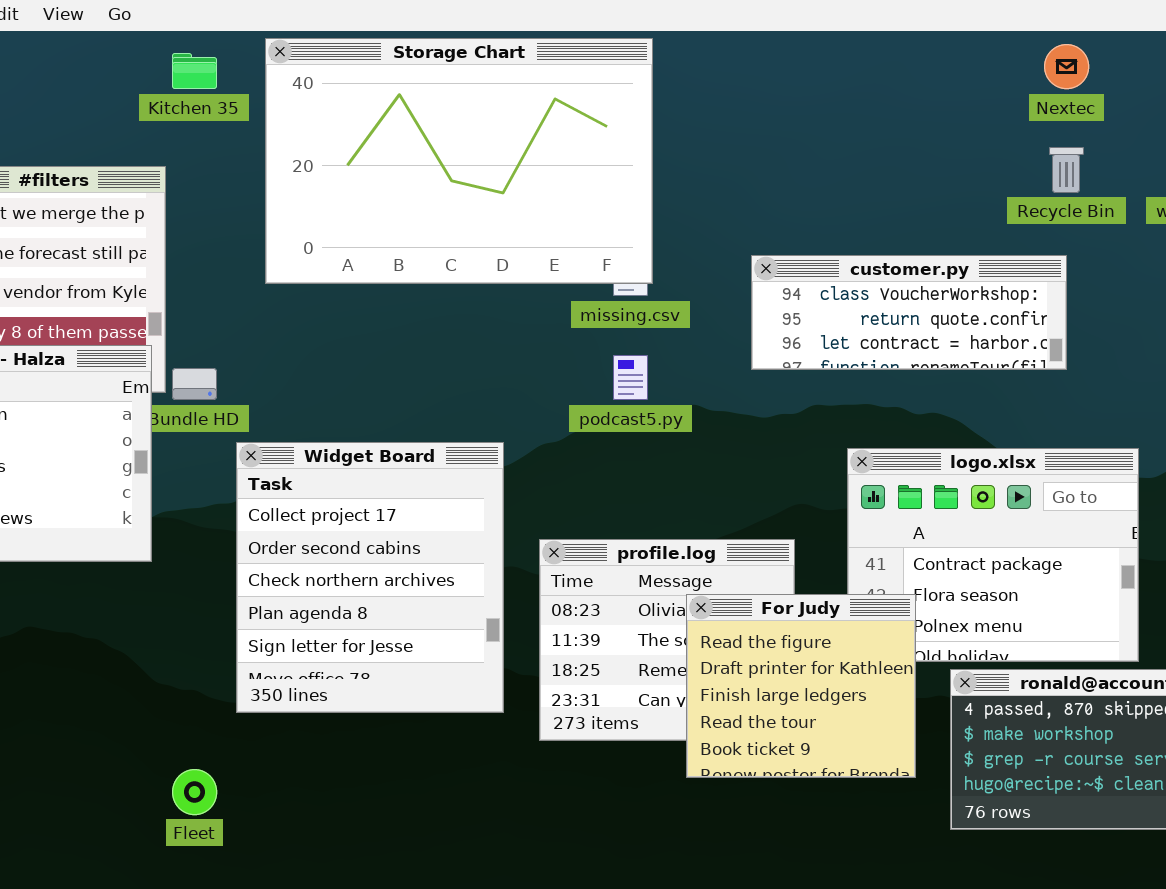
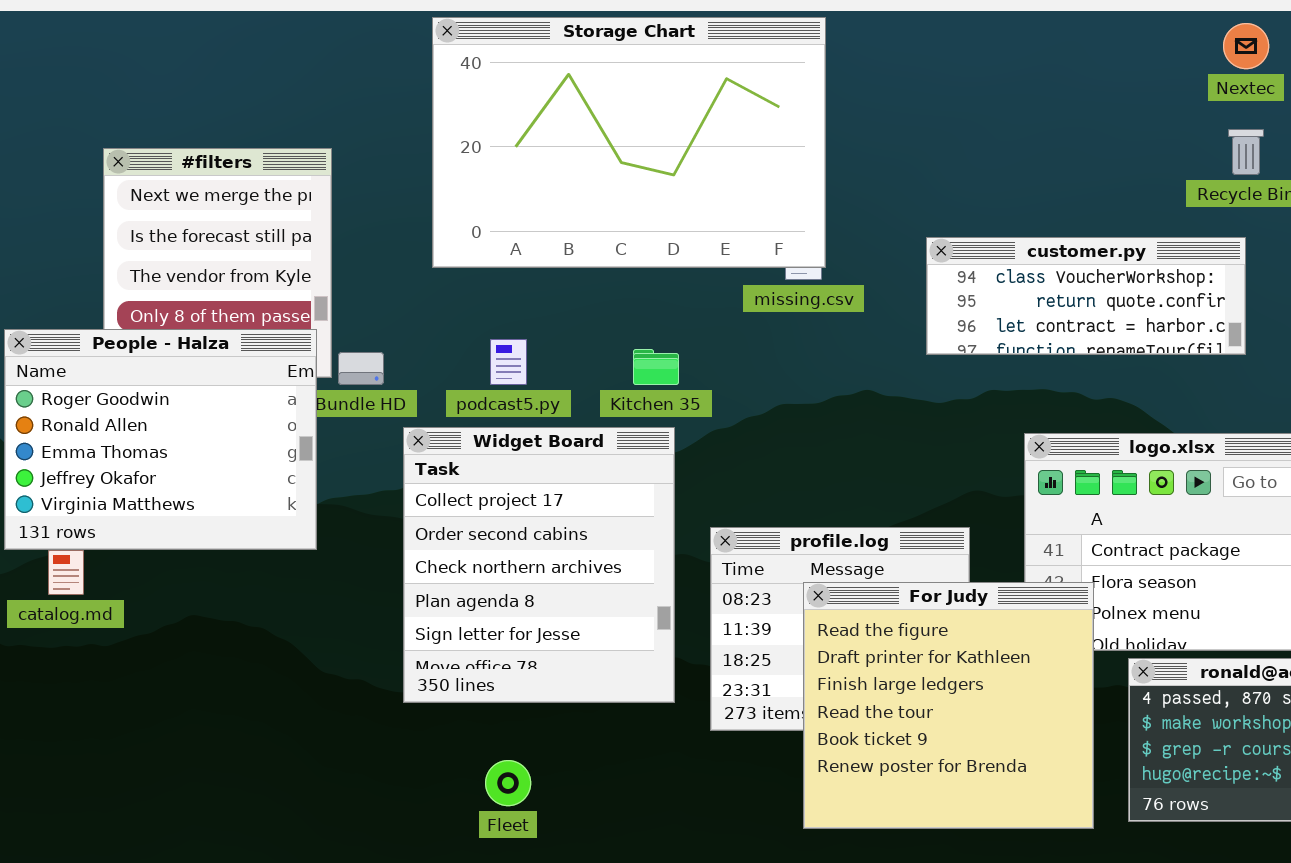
Kitchen 35: [172,53,217,89] -> [633,349,679,385], moved
podcast5.py: [613,355,648,400] -> [490,339,527,385], moved
For Judy: [686,594,916,778] -> [803,582,1094,829], resized
Fleet: [172,769,217,815] -> [485,760,531,806], moved

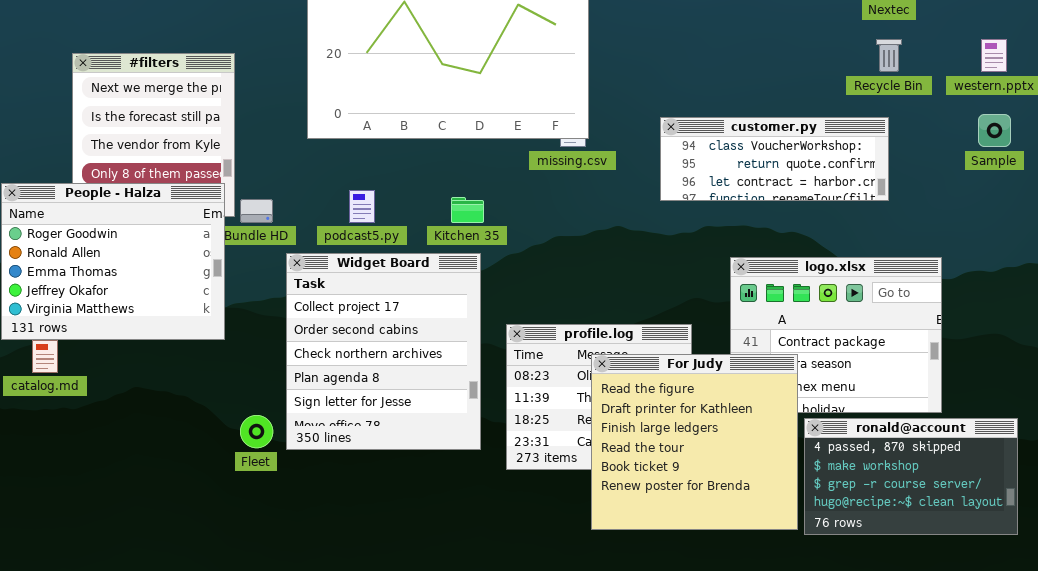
For Judy: [803,582,1094,829] -> [591,354,798,530], moved
Fleet: [485,760,531,806] -> [240,415,273,448], moved

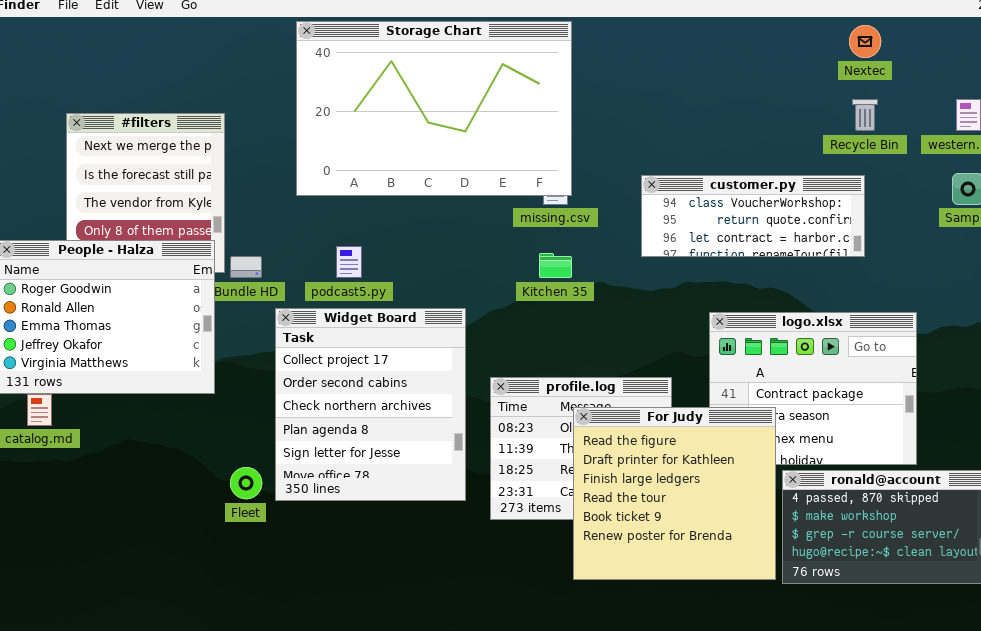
Kitchen 35: [451,197,484,223] -> [539,253,572,278], moved

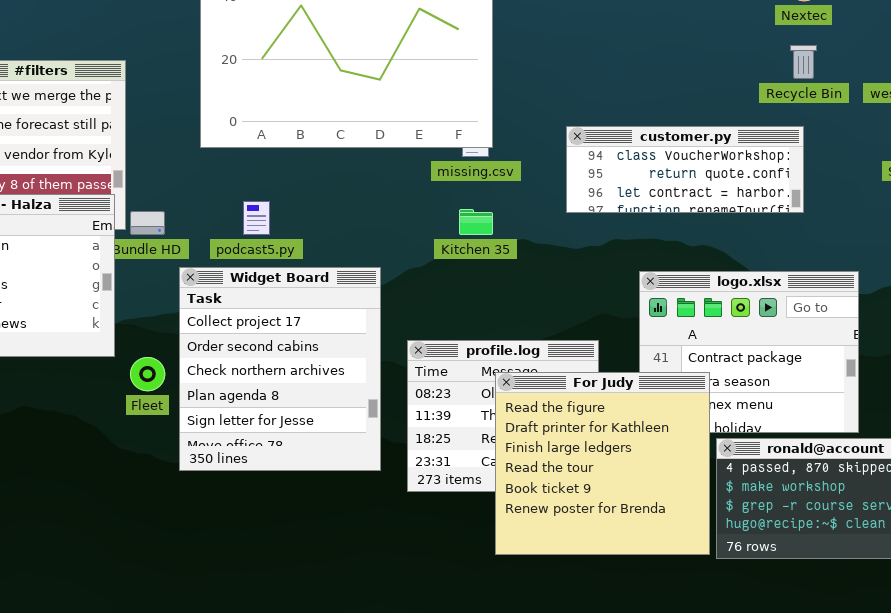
Fleet: [230,467,262,499] -> [130,357,165,391], moved

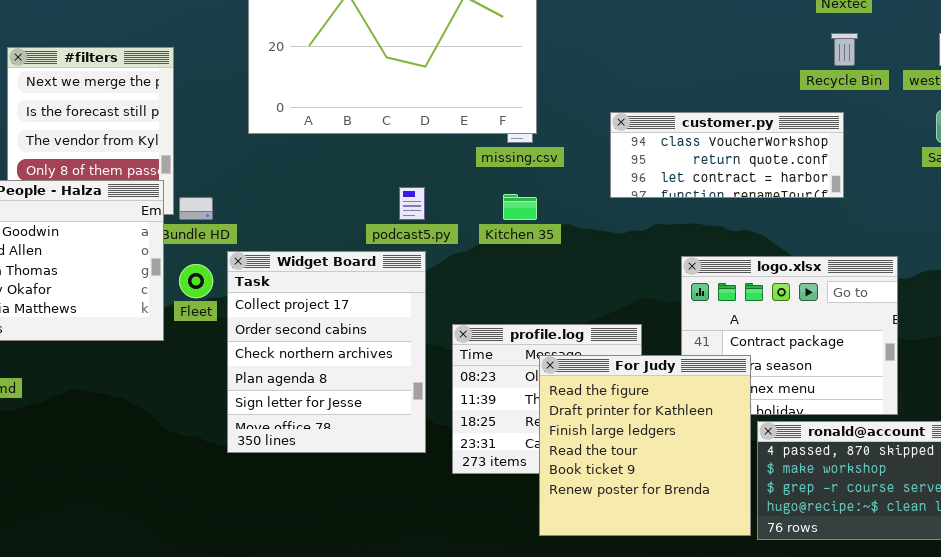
podcast5.py: [243,201,270,235] -> [399,187,425,220], moved
Fleet: [130,357,165,391] -> [179,264,213,298], moved

